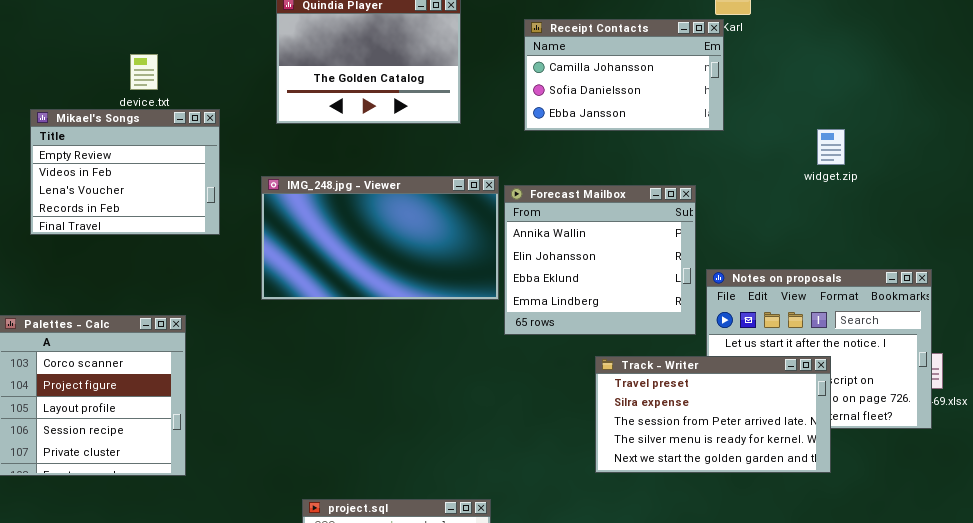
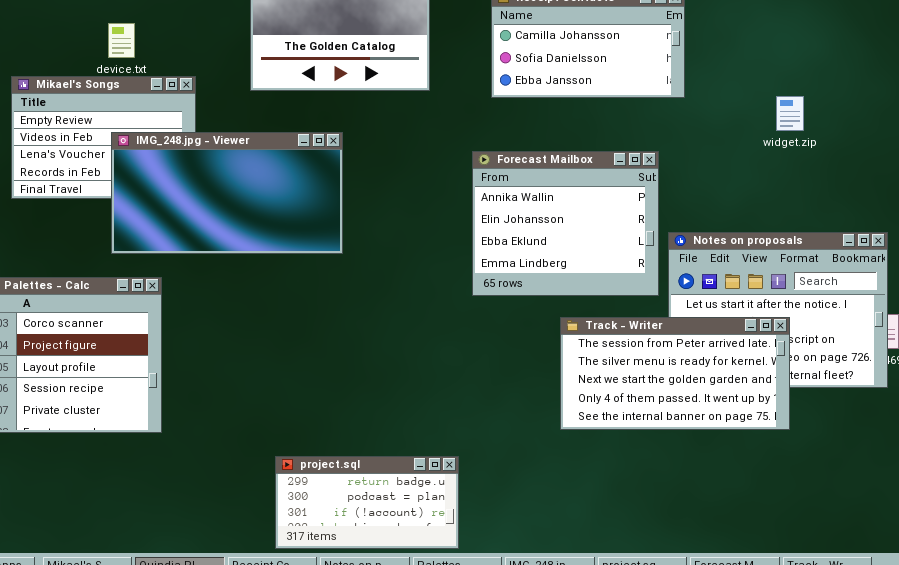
IMG_248.jpg - Viewer: [261,176,499,300] -> [111,132,343,254], moved
Track - Writer: [595,356,831,473] -> [560,317,790,430], scrolled down 2 rows

